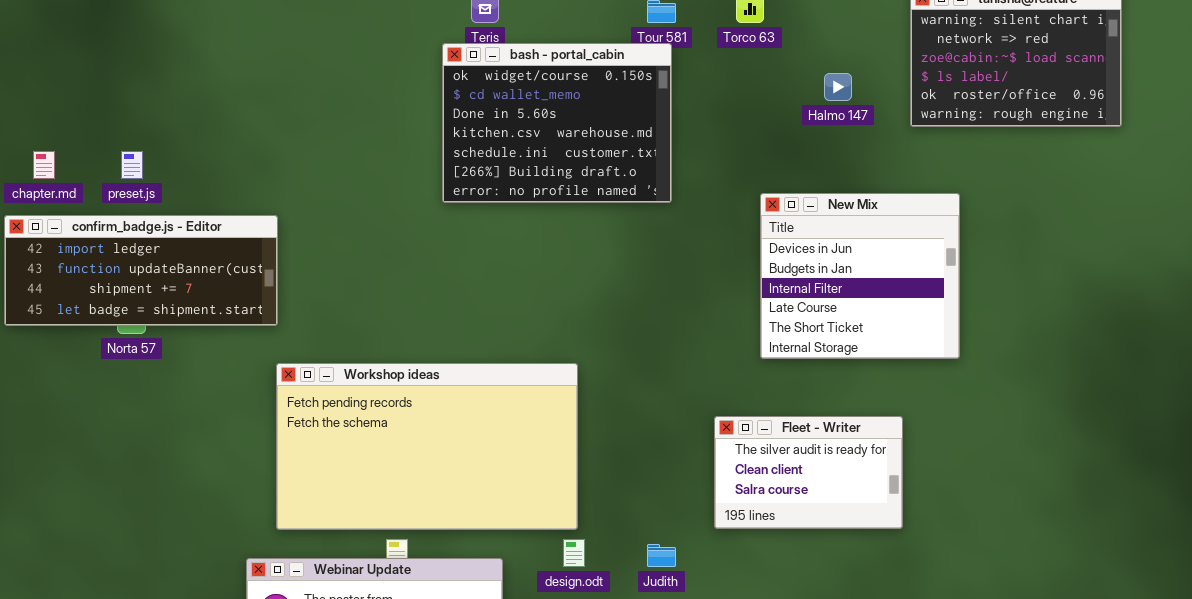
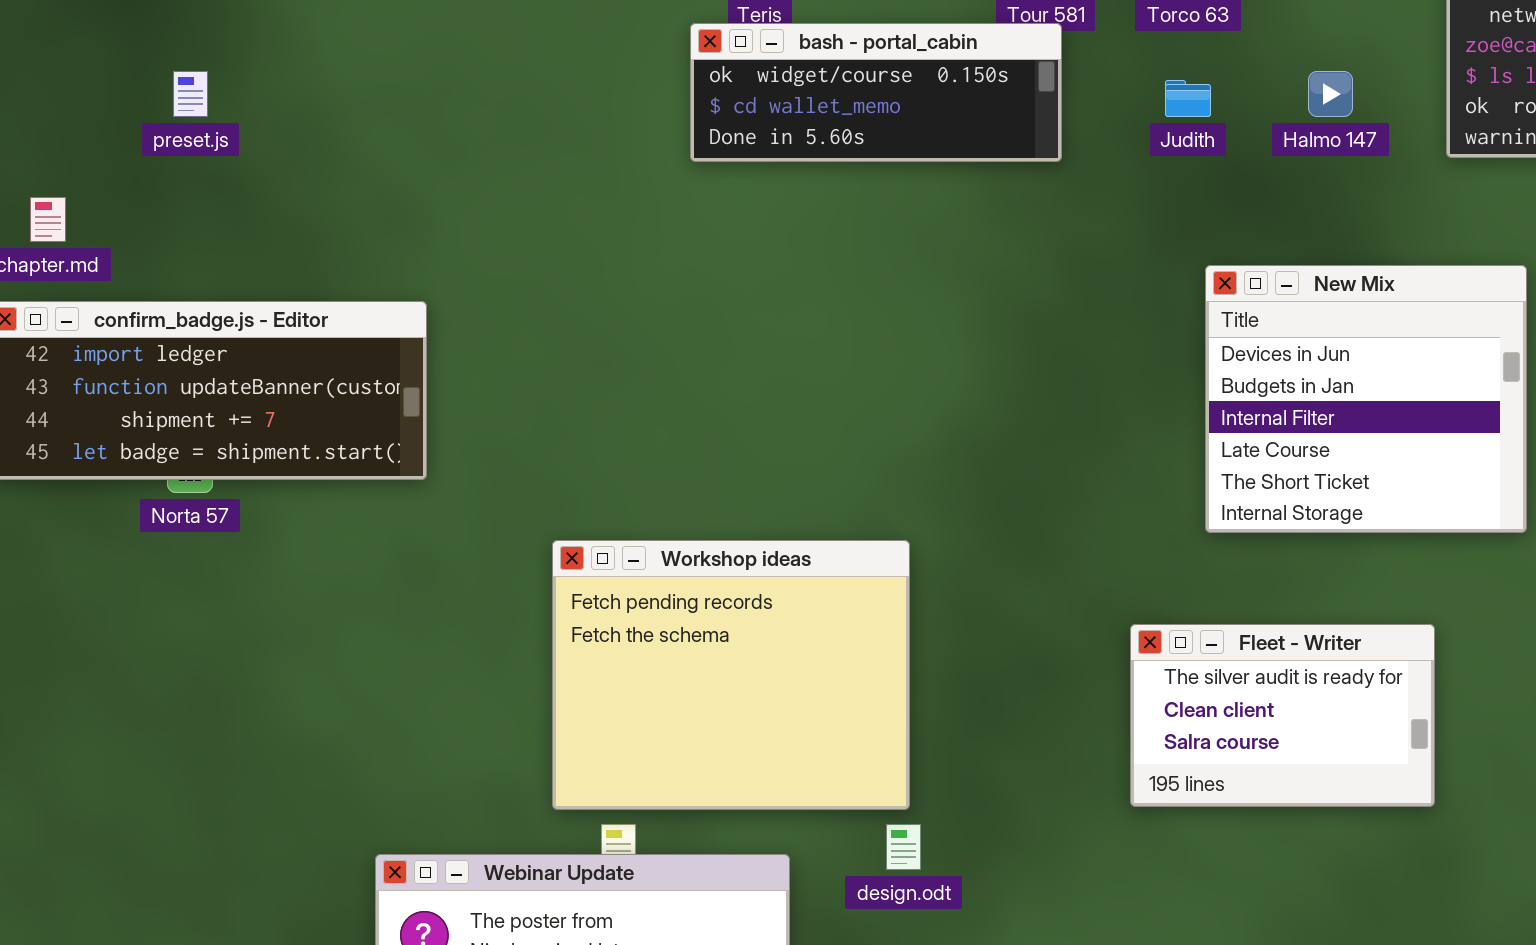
bash - portal_cabin: [442,43,672,203] -> [690,23,1062,162], resized
preset.js: [121,151,143,179] -> [173,71,208,117], moved
Workshop ideas: [276,363,578,530] -> [552,540,910,810], resized
Judith: [647,544,676,567] -> [1165,80,1211,117], moved

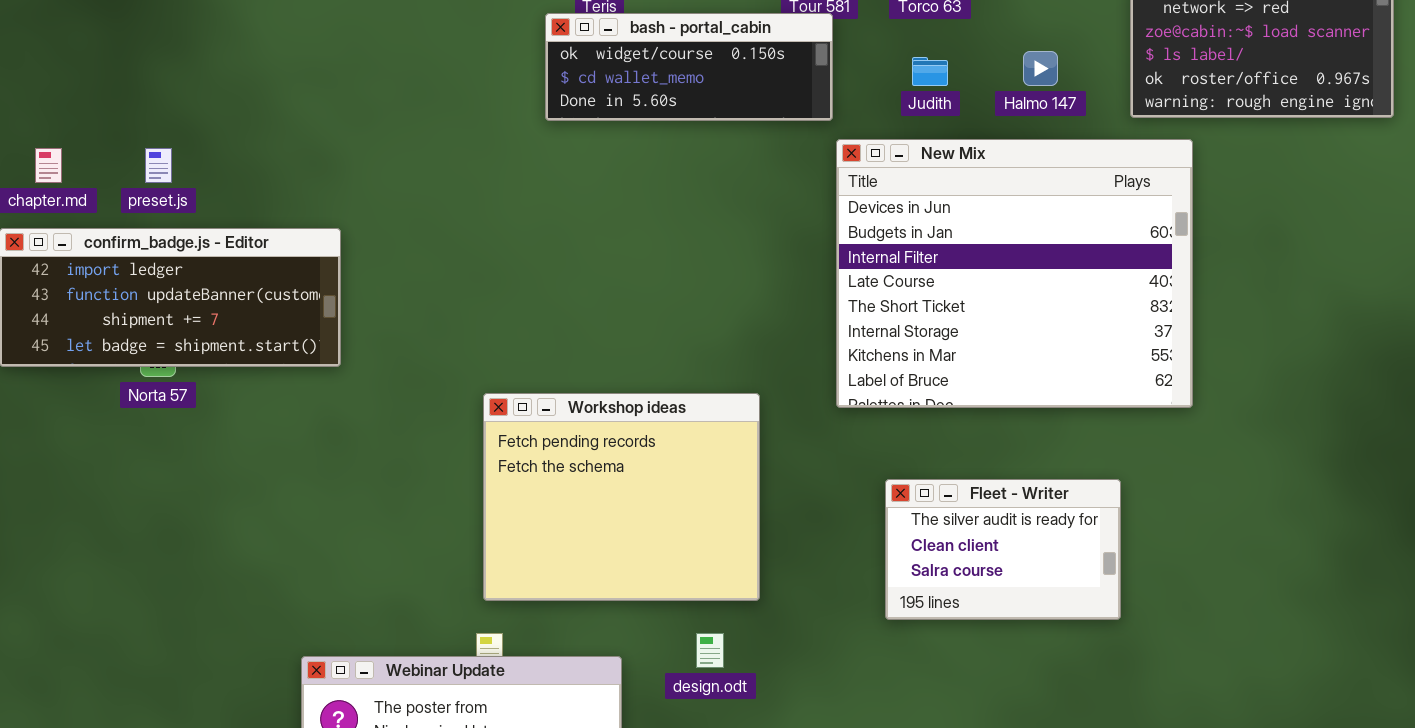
preset.js: [173,71,208,117] -> [145,148,172,183], moved
New Mix: [1205,265,1527,533] -> [836,139,1193,408], resized
Workshop ideas: [552,540,910,810] -> [483,393,760,601], moved

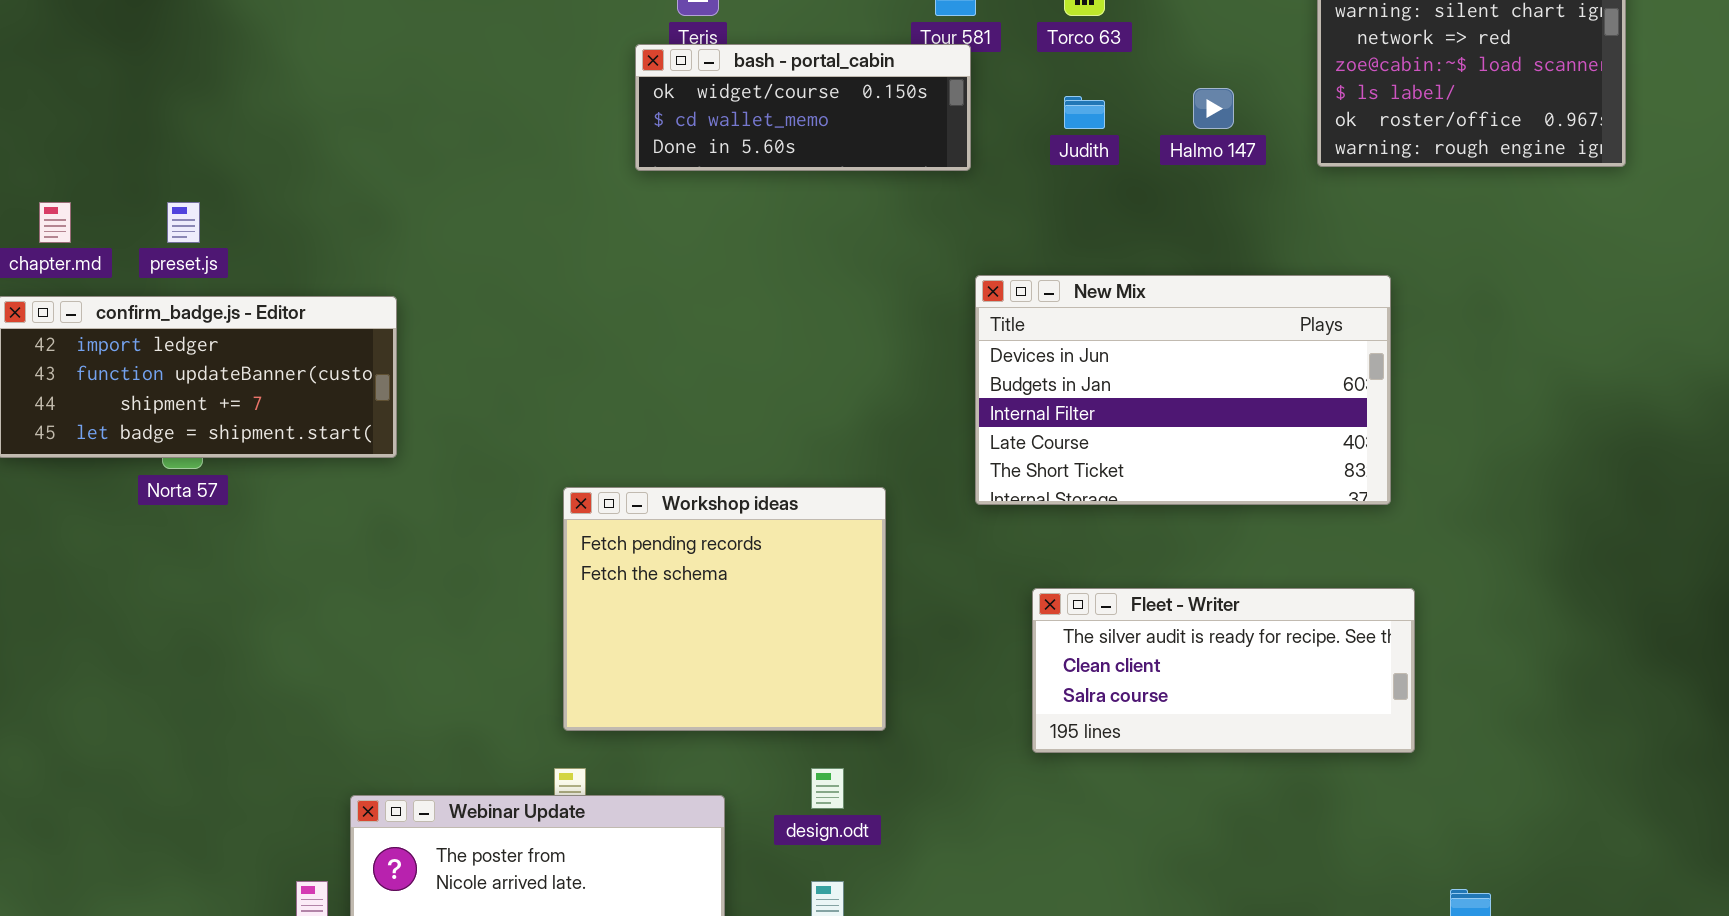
New Mix: [836,139,1193,408] -> [975,275,1391,505], resized
Fleet - Writer: [885,479,1121,620] -> [1032,588,1415,753], resized

